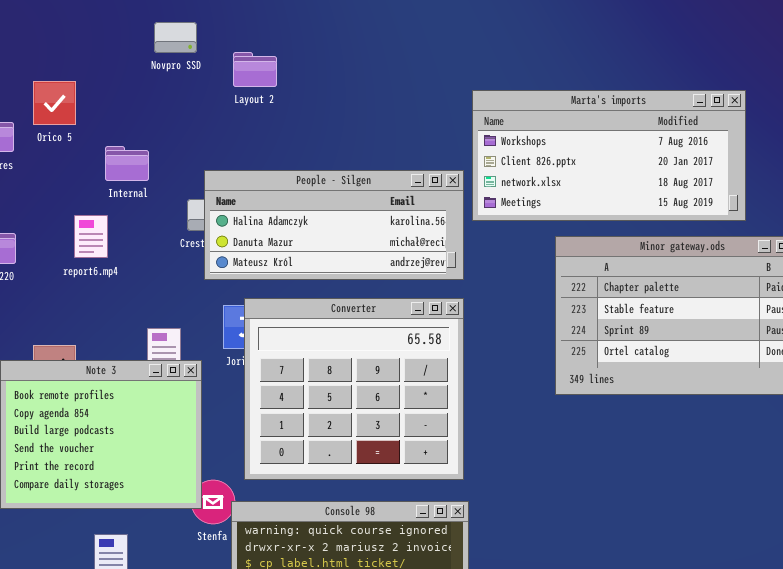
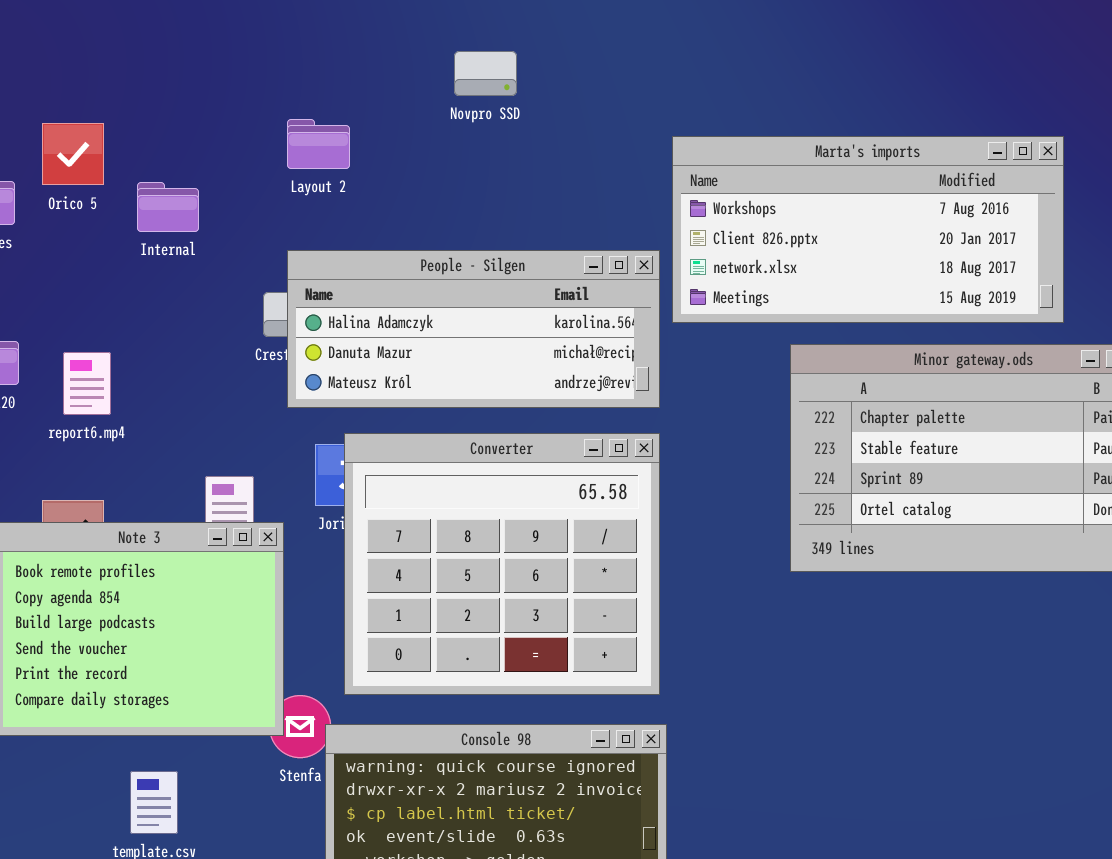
Novpro SSD: [154,22,197,53] -> [454,51,517,96], moved
Layout 2: [233,52,277,87] -> [287,119,350,169], moved
Internal: [105,146,149,181] -> [137,182,199,232], moved
report6.mp4: [74,215,108,258] -> [63,352,111,415], moved

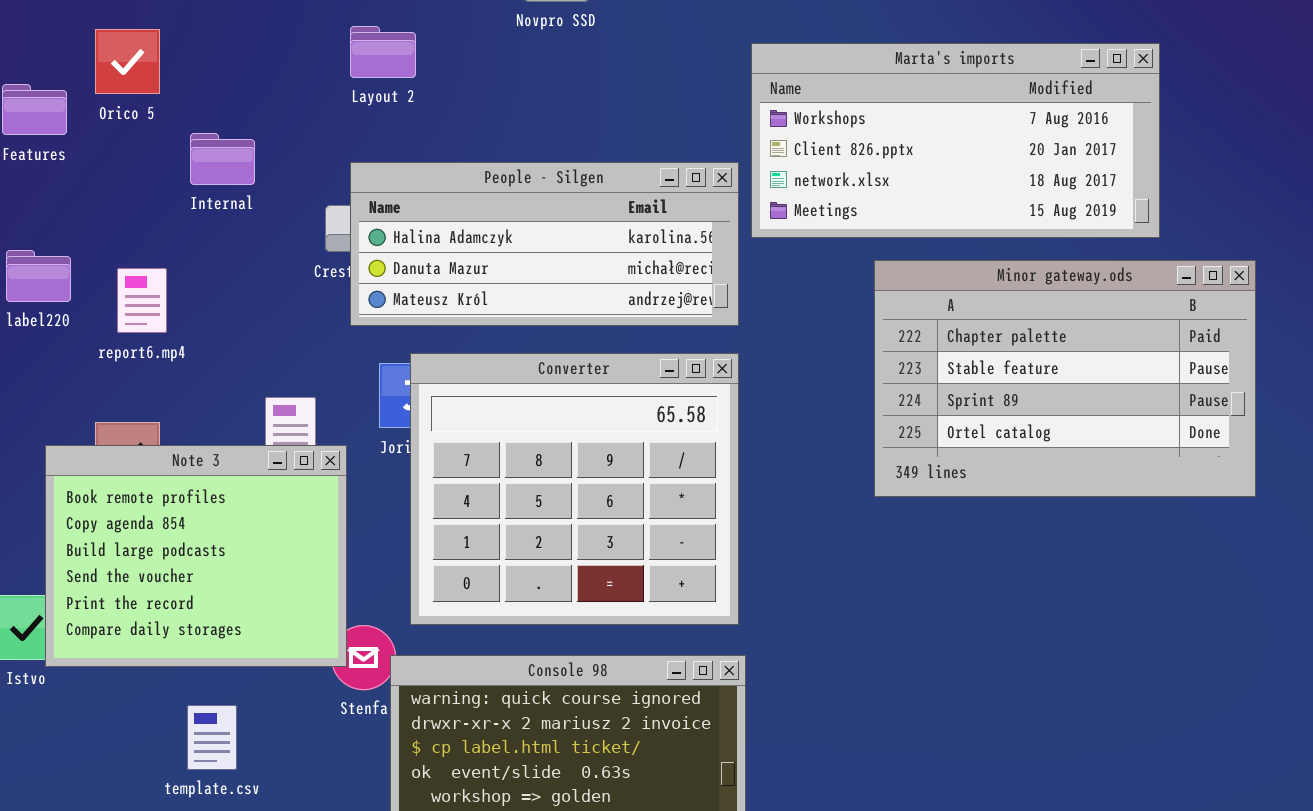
Internal: [137,182,199,232] -> [190,133,255,185], moved

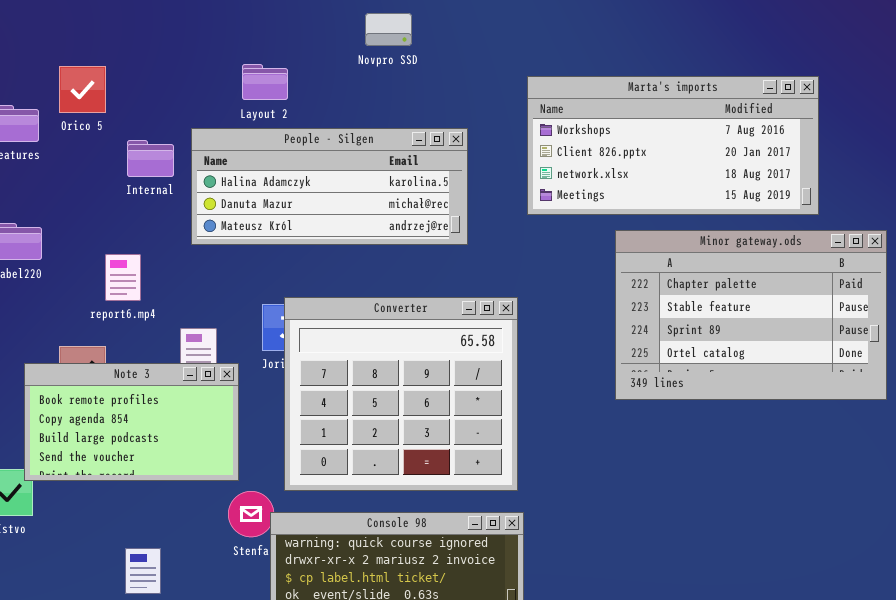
People - Silgen: [350,162,739,326] -> [191,128,468,245], moved
report6.mp4: [117,268,167,333] -> [105,254,141,301], moved
Note 3: [45,445,347,667] -> [24,363,239,481], resized

